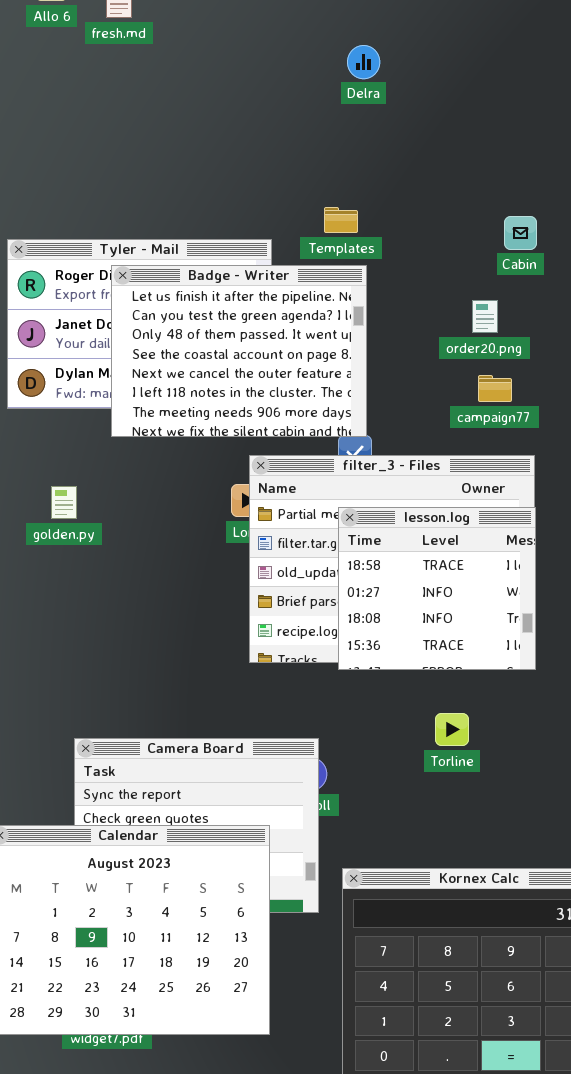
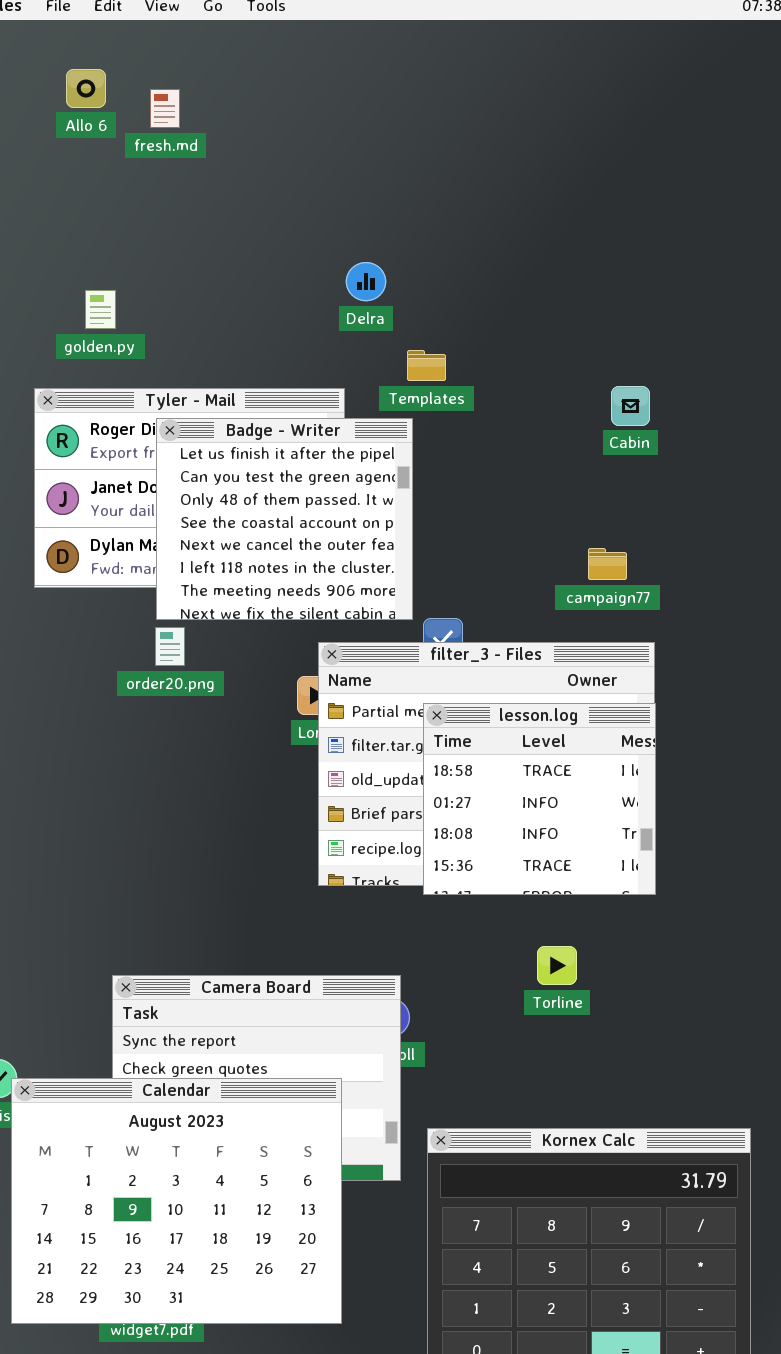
Delra: [347,45,380,79] -> [346,262,386,301], moved
Cabin: [504,216,537,250] -> [611,386,650,426], moved
Badge - Writer: [111,265,367,437] -> [156,418,413,620], resized
order20.png: [472,300,498,333] -> [155,627,185,666], moved
golden.py: [51,486,77,519] -> [85,290,116,329], moved

